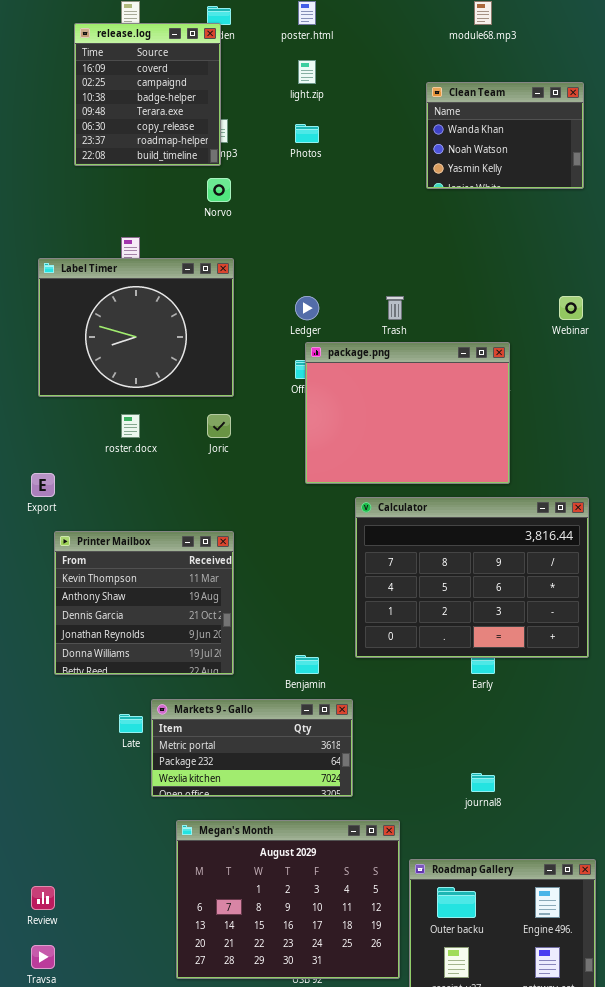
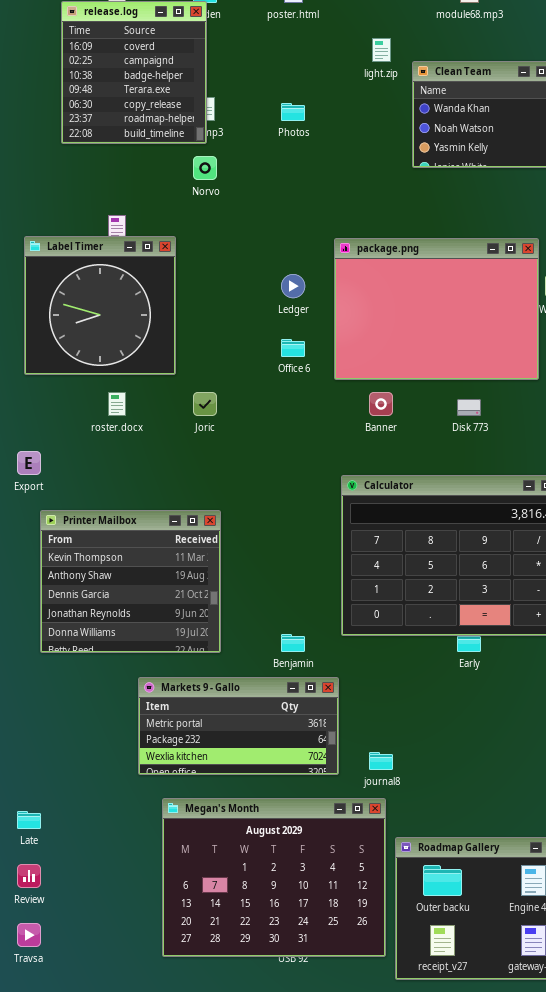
light.zip: [298,60,316,84] -> [372,38,391,62], moved
Label Timer: [38,258,234,397] -> [24,236,176,375], resized
package.png: [305,342,510,484] -> [334,238,539,380], moved
Late: [119,714,143,733] -> [17,811,41,829], moved
journal8: [471,773,495,792] -> [369,752,393,770], moved

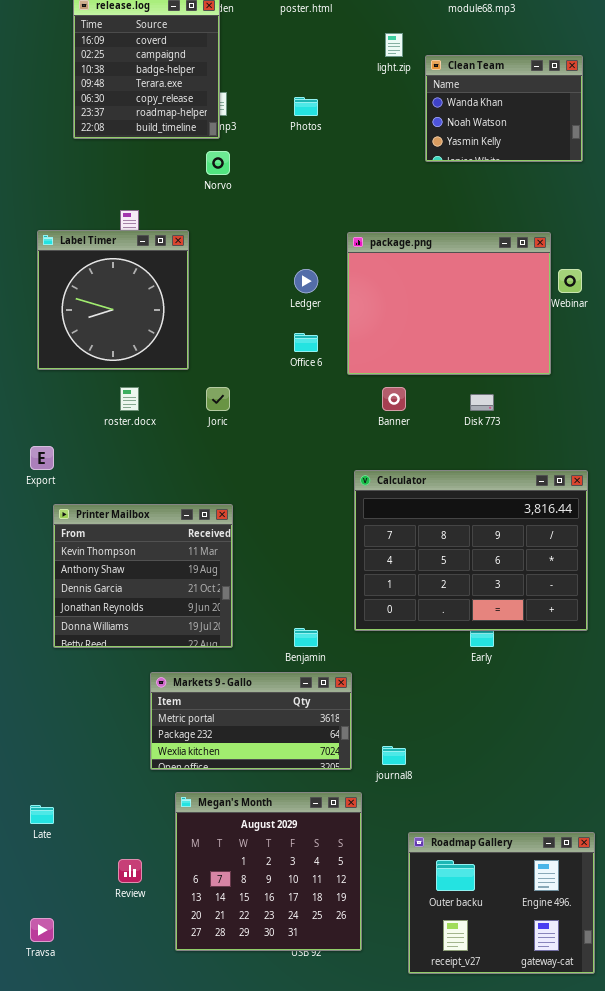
Megan's Month: [162,798,386,957] -> [175,792,362,951], resized
Review: [17,864,41,888] -> [118,859,142,883], moved

